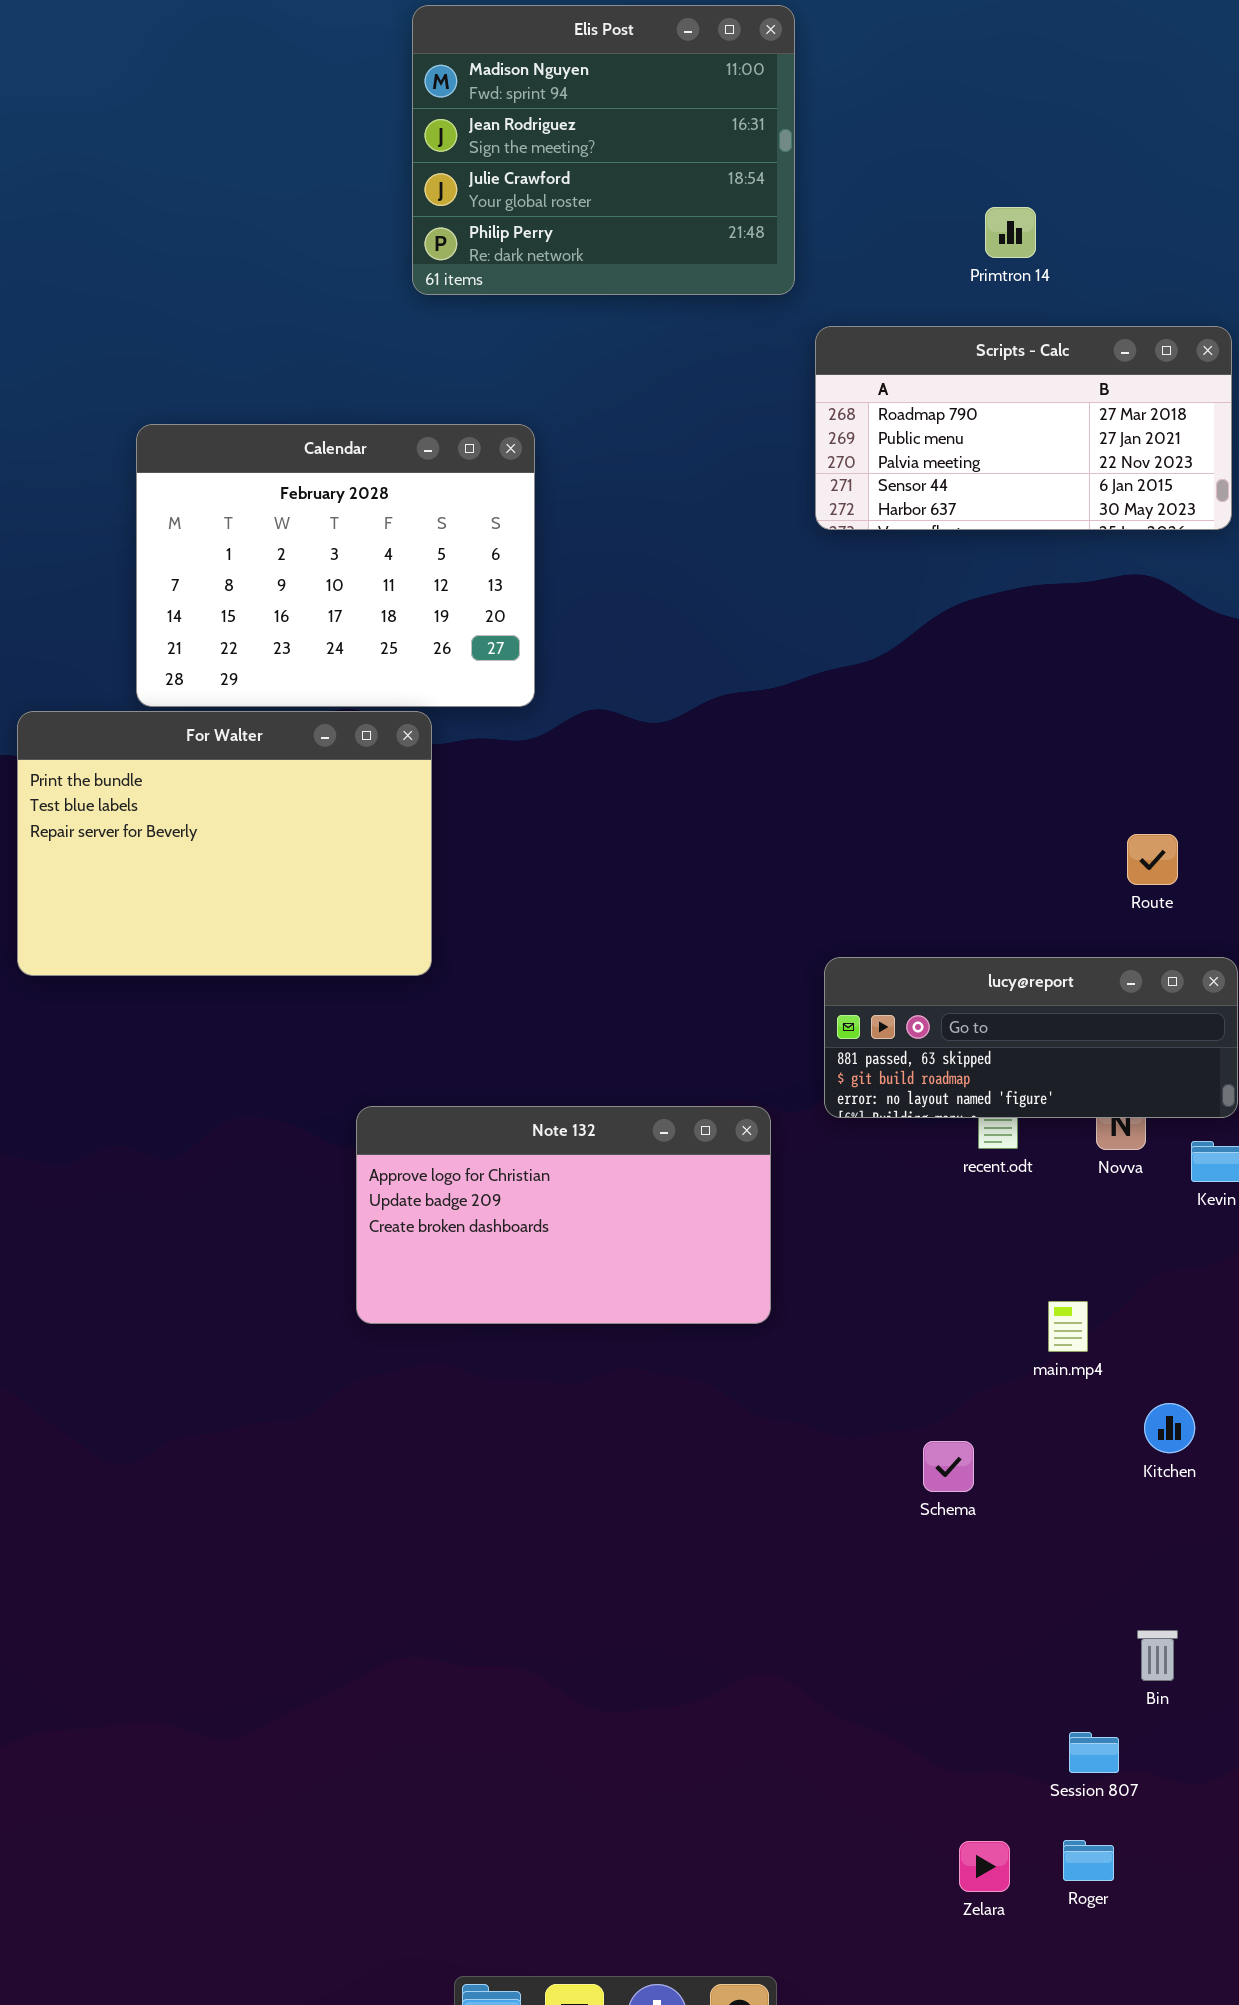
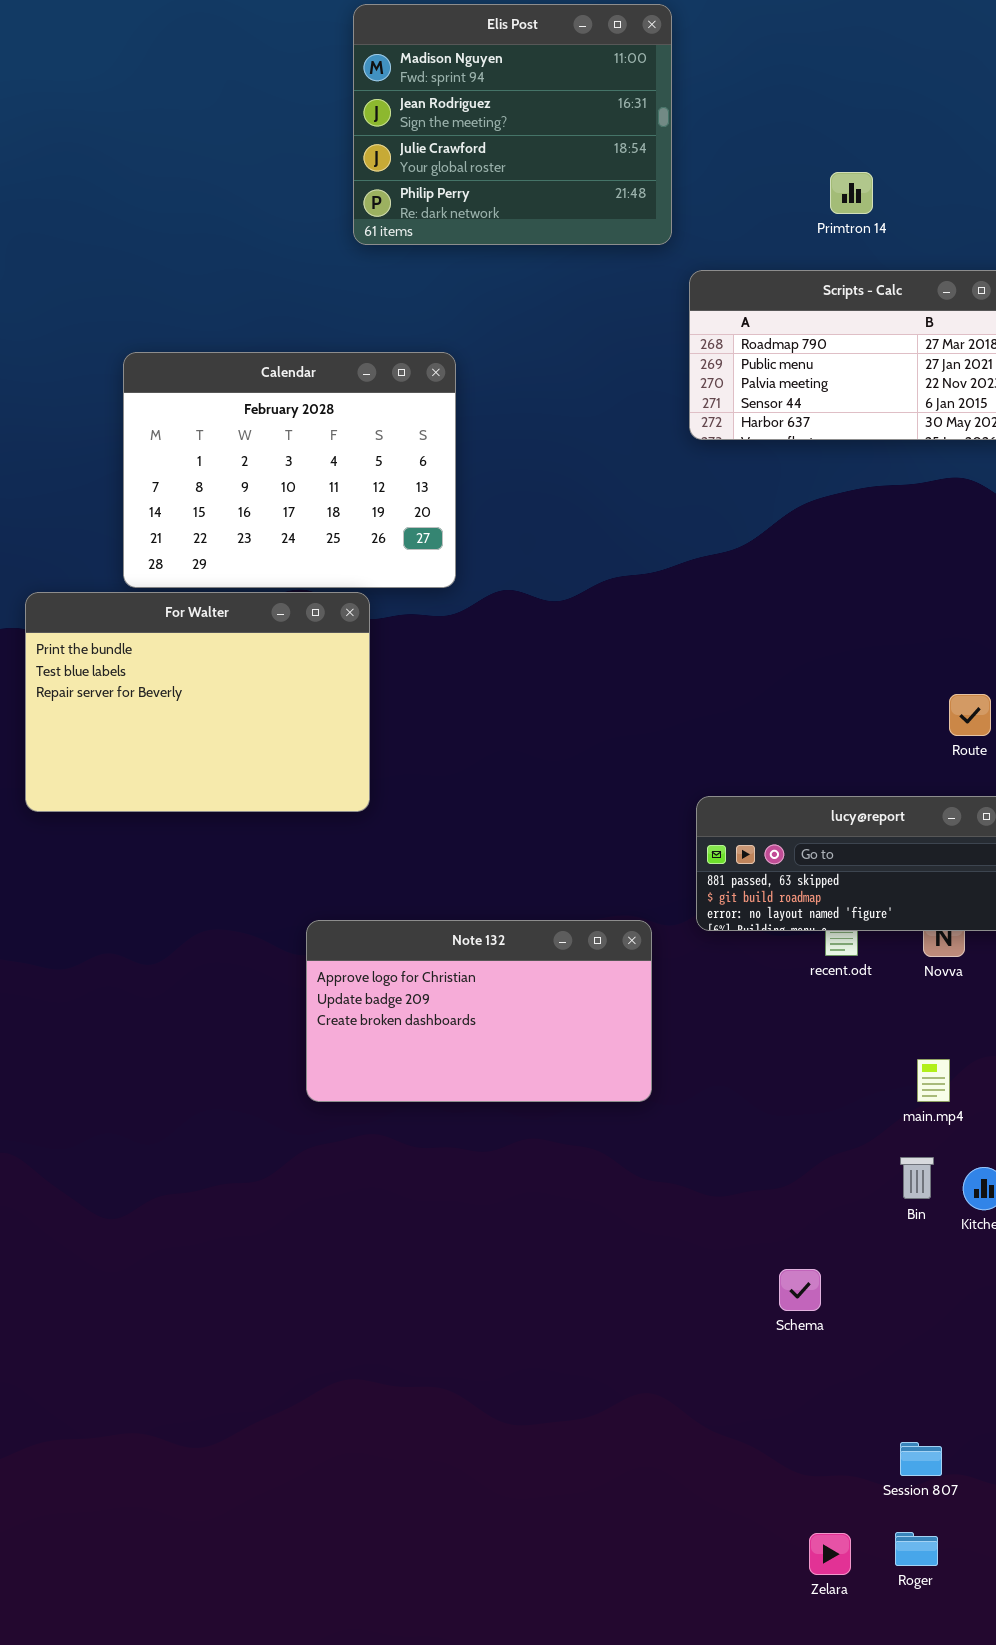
main.mp4: [1048,1301,1088,1352] -> [917,1059,950,1102], moved
Schema: [923,1441,974,1492] -> [779,1269,821,1311], moved
Bin: [1137,1630,1178,1681] -> [900,1157,934,1199], moved

